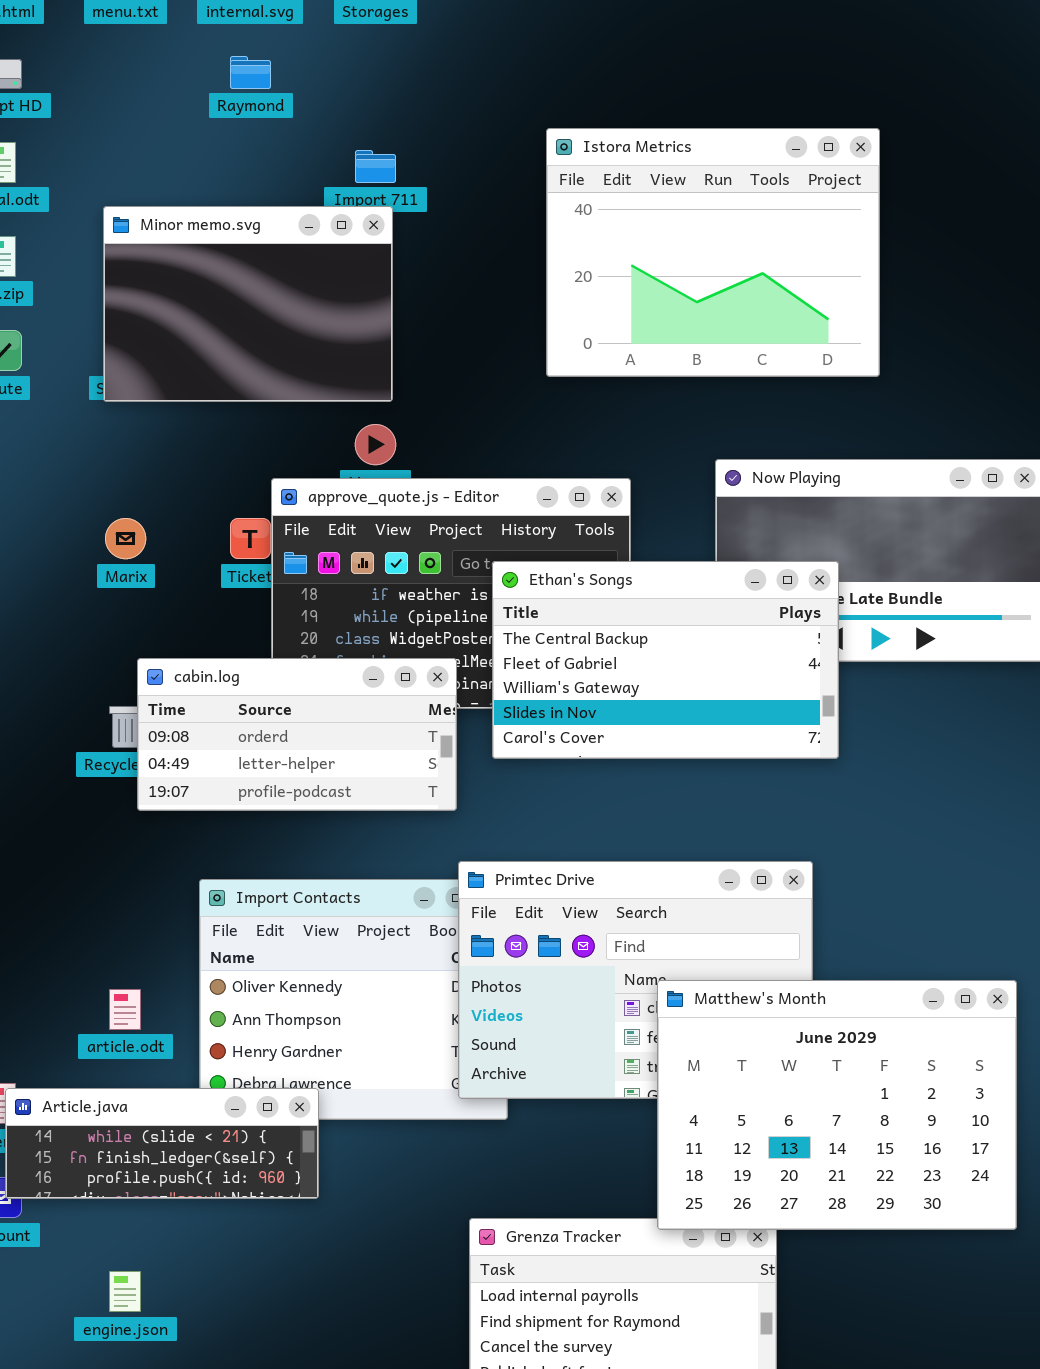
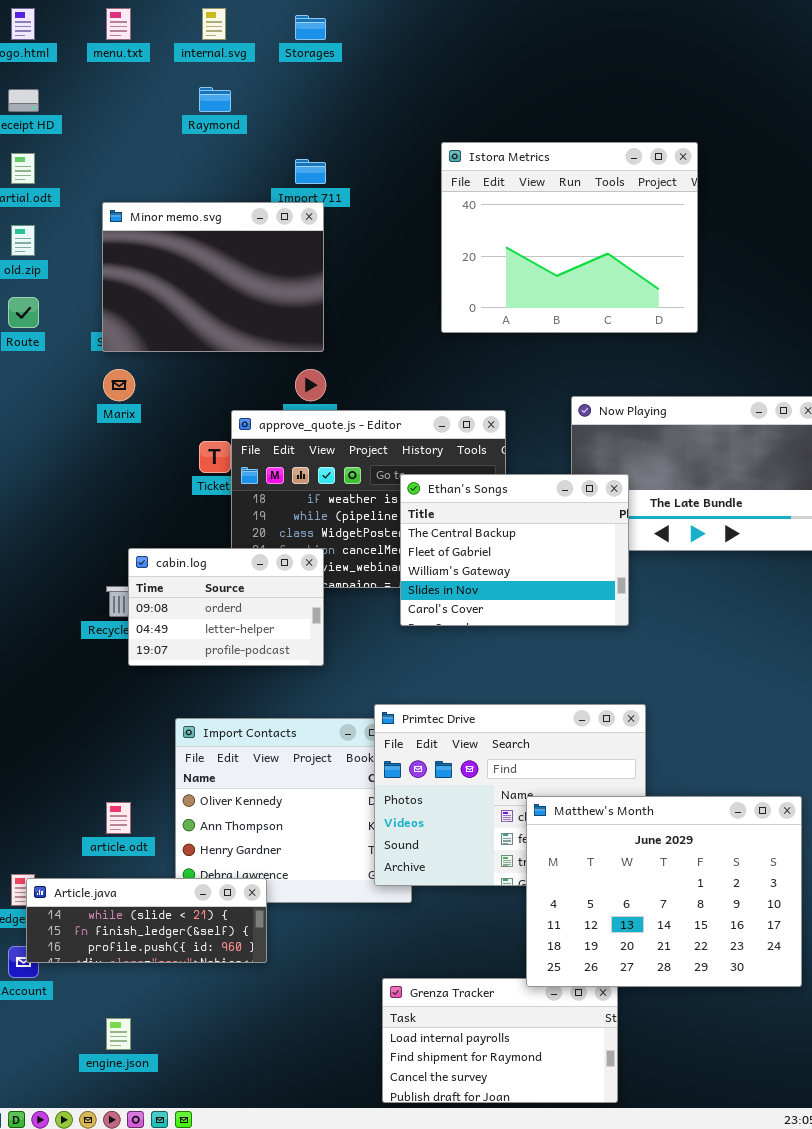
Marix: [105,518,146,559] -> [103,369,135,401], moved
Ethan's Songs: [492,561,839,759] -> [400,474,629,626], resized
cabin.log: [137,658,457,811] -> [128,548,324,666], resized

